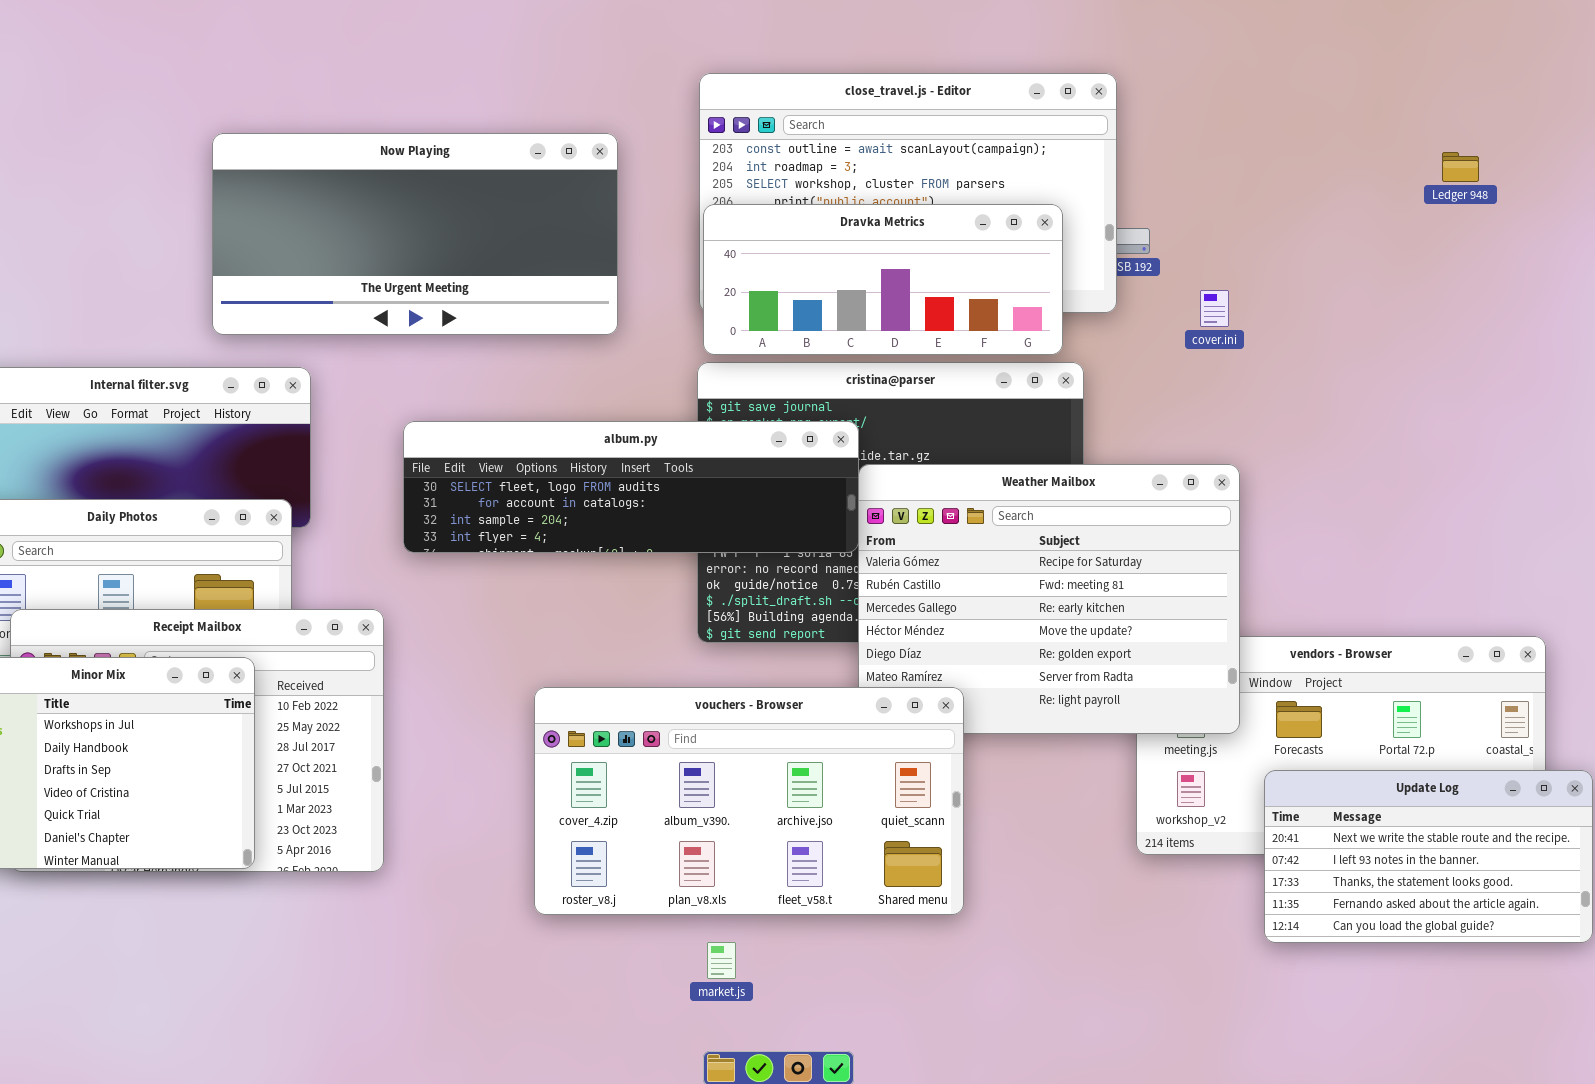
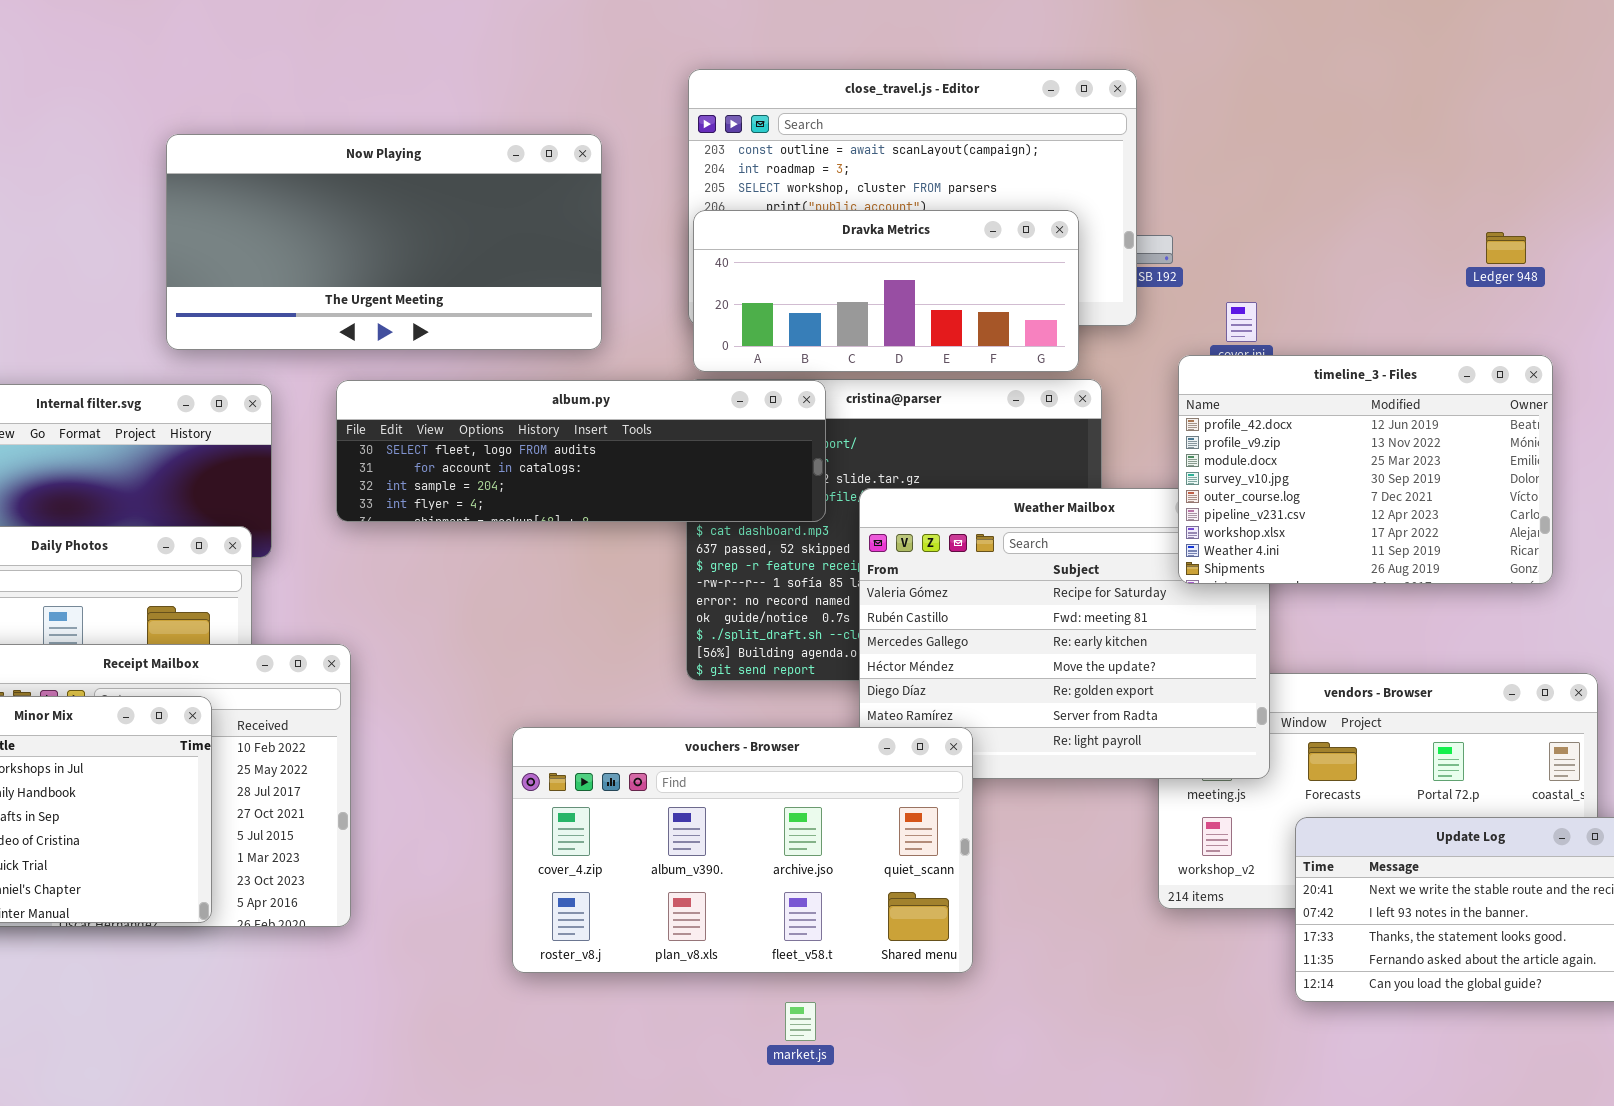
Ledger 948: [1442,152,1479,182] -> [1486,232,1526,264], moved
timeline_3 - Files: none -> [1178,355,1553,584], opened
album.py: [403,421,859,553] -> [336,380,826,522], moved
market.js: [707,942,736,979] -> [785,1002,816,1041], moved

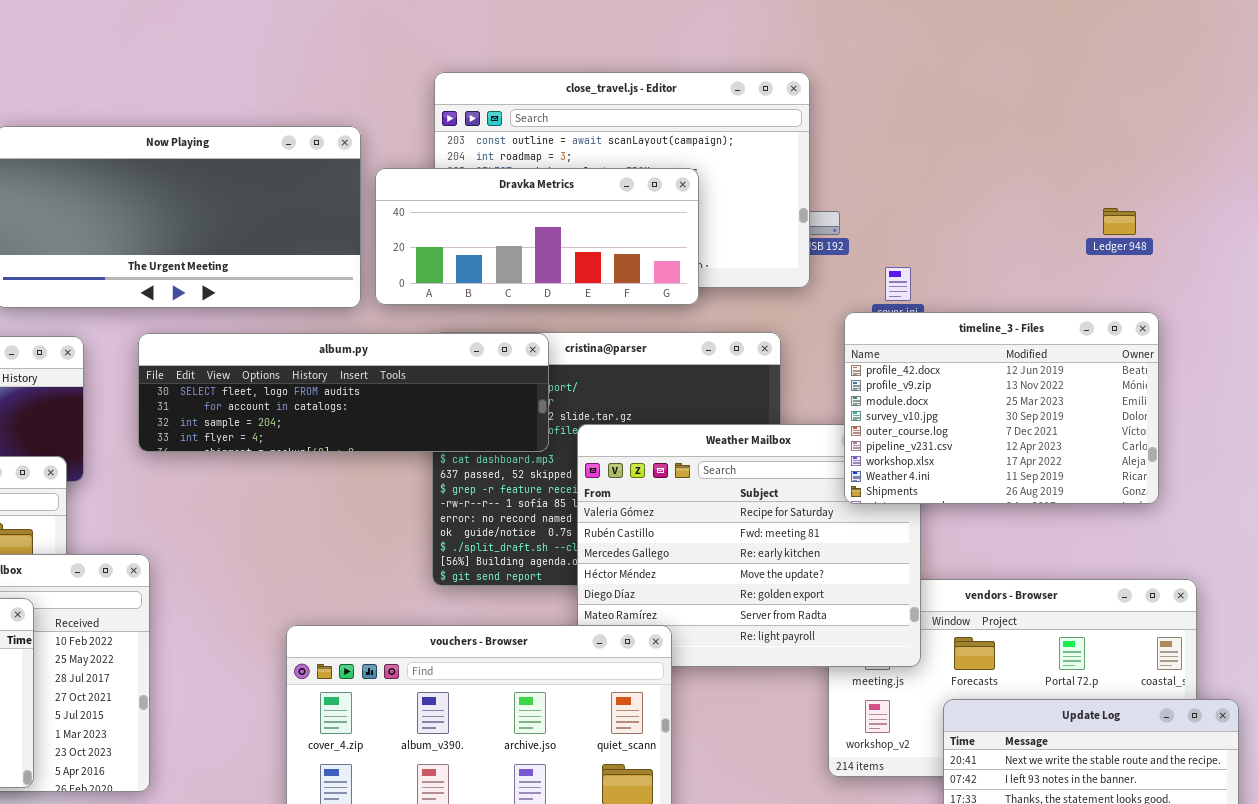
Dravka Metrics: [693,210,1079,372] -> [375,168,699,305], moved

